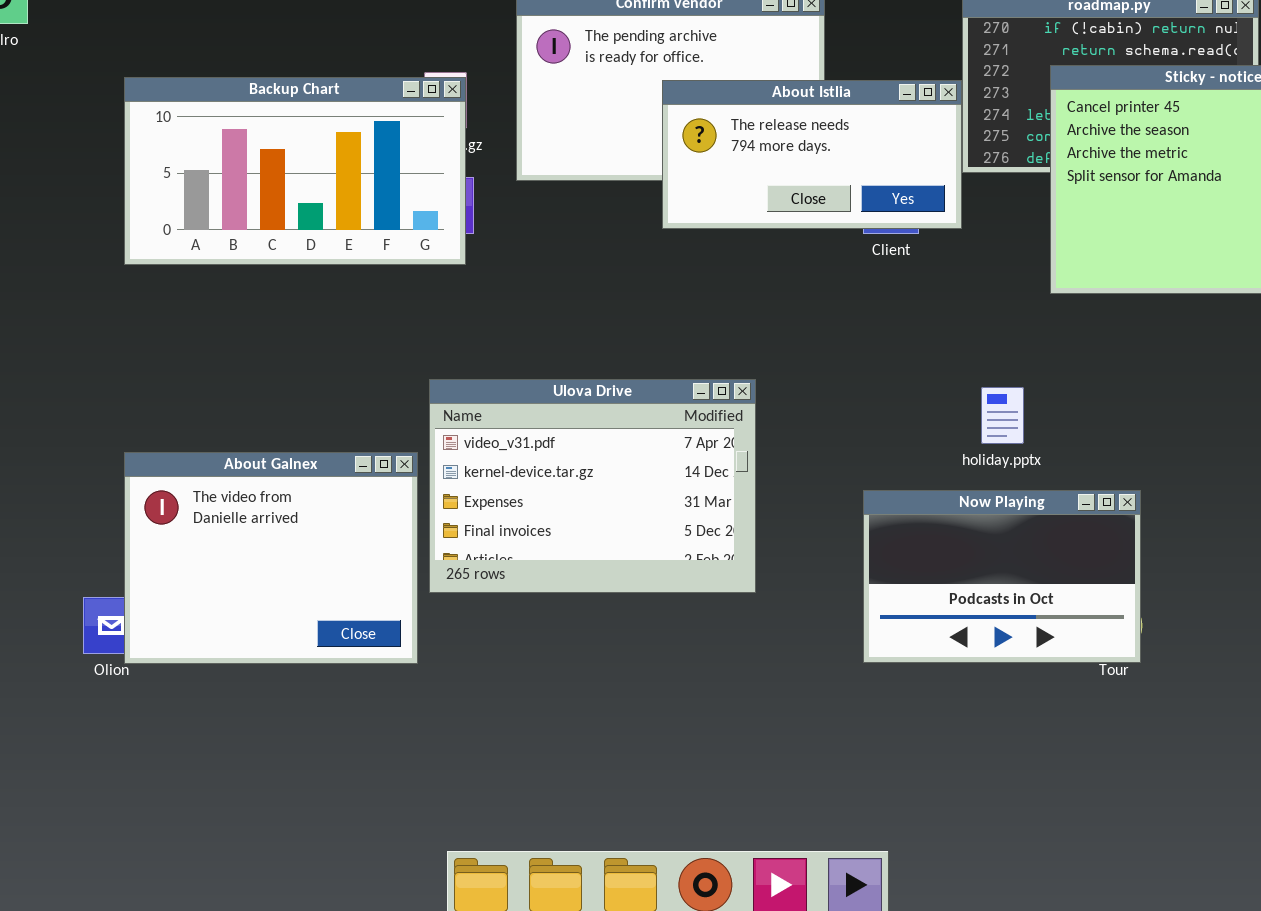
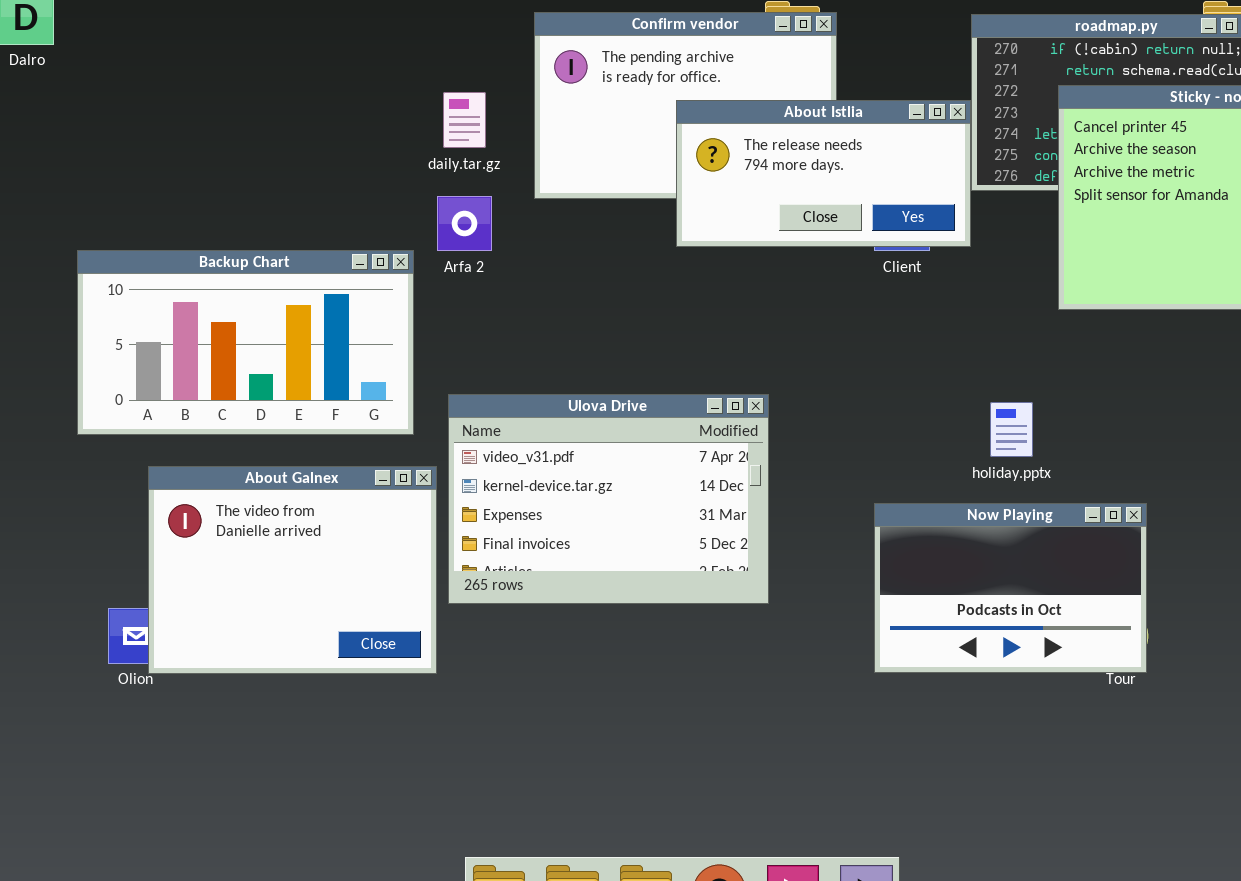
Backup Chart: [124,77,466,265] -> [77,250,414,435], moved

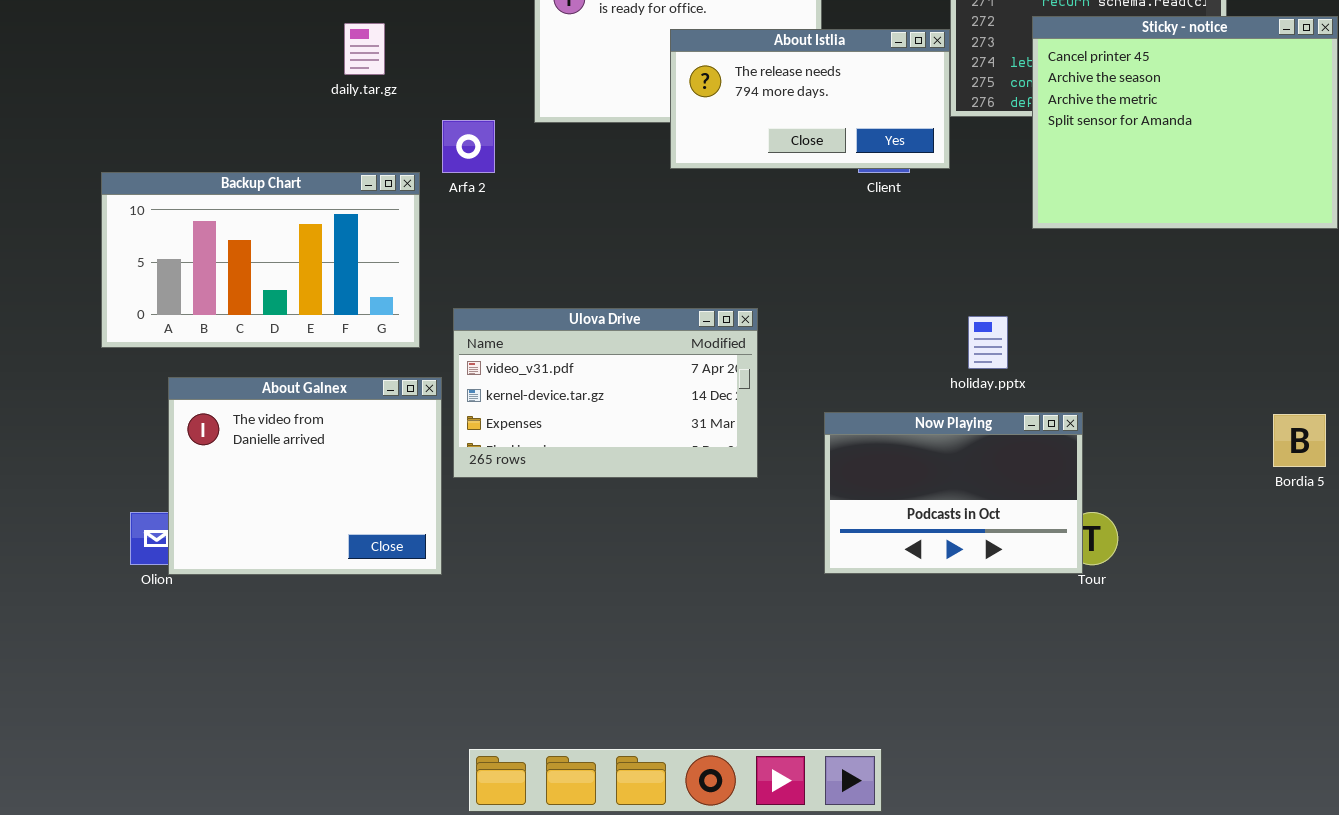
daily.tar.gz: [443,92,486,148] -> [344,23,385,75], moved
Ulova Drive: [448,394,769,604] -> [453,308,758,478], resized
Now Playing: [874,503,1147,673] -> [824,412,1083,574], moved

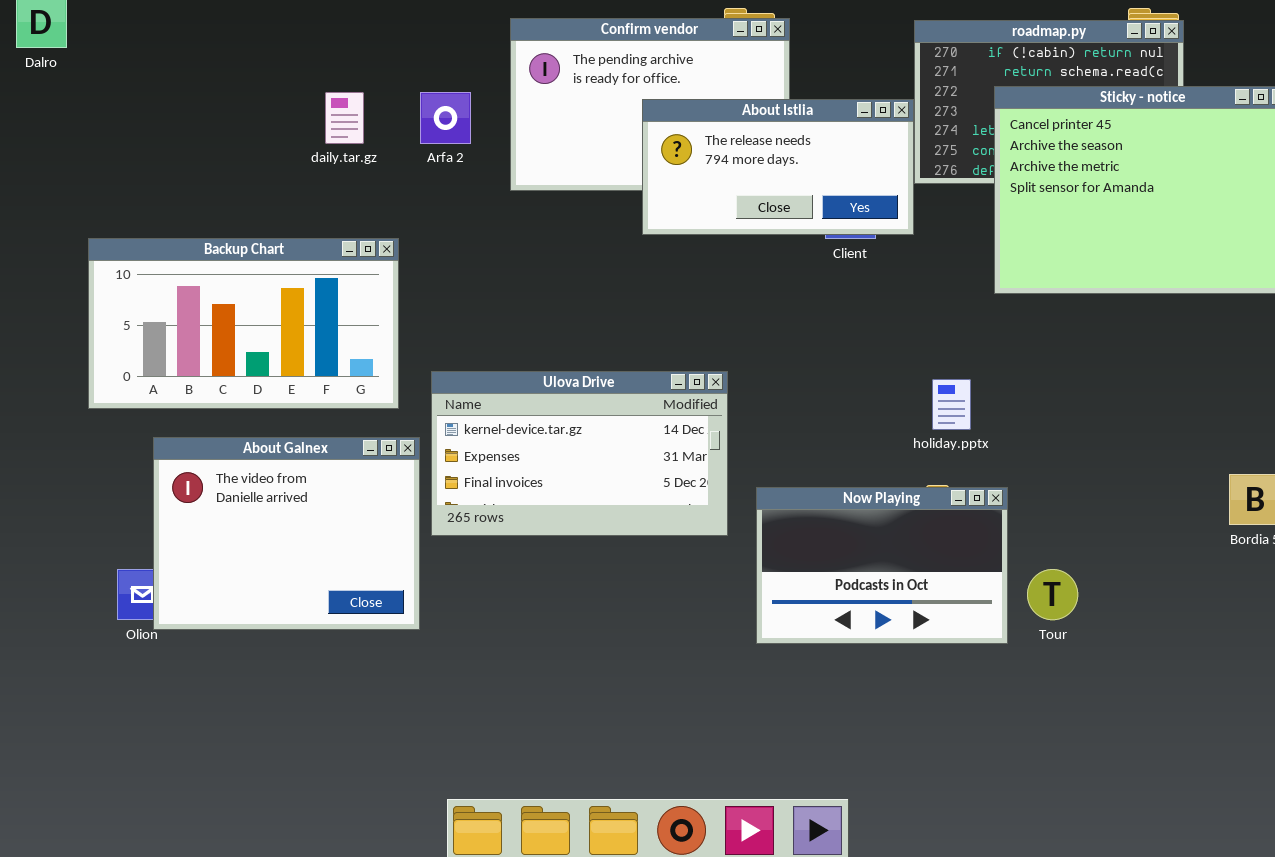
Arfa 2: [442,120,495,173] -> [420,92,471,144], moved
Ulova Drive: [453,308,758,478] -> [431,371,728,536], scrolled down 1 row
Now Playing: [824,412,1083,574] -> [756,487,1008,644], moved

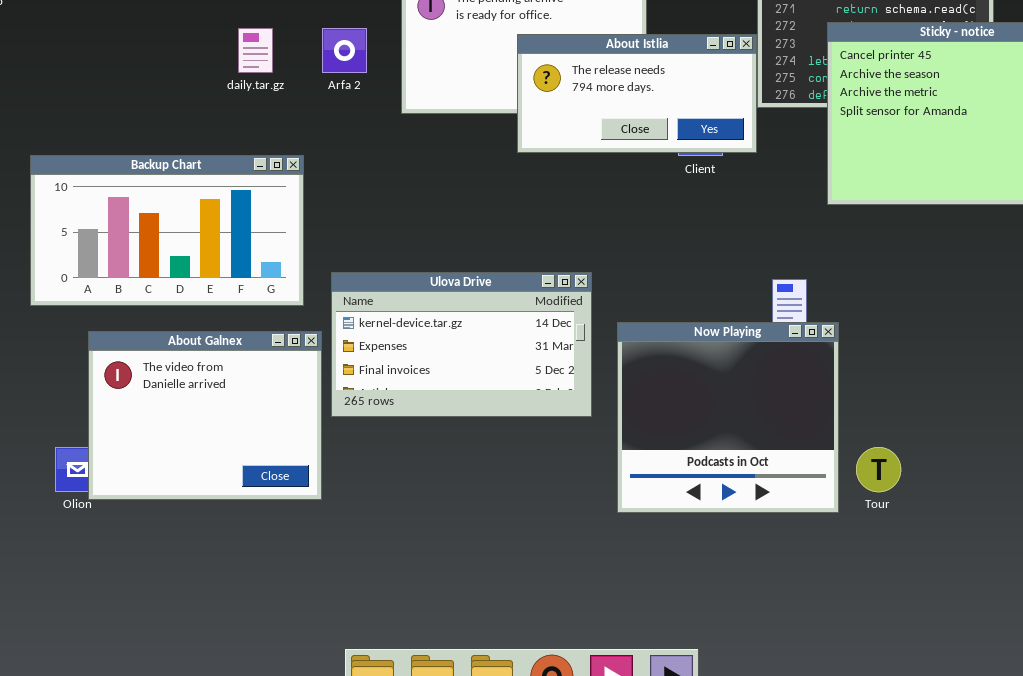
Now Playing: [756,487,1008,644] -> [617,322,839,513], resized

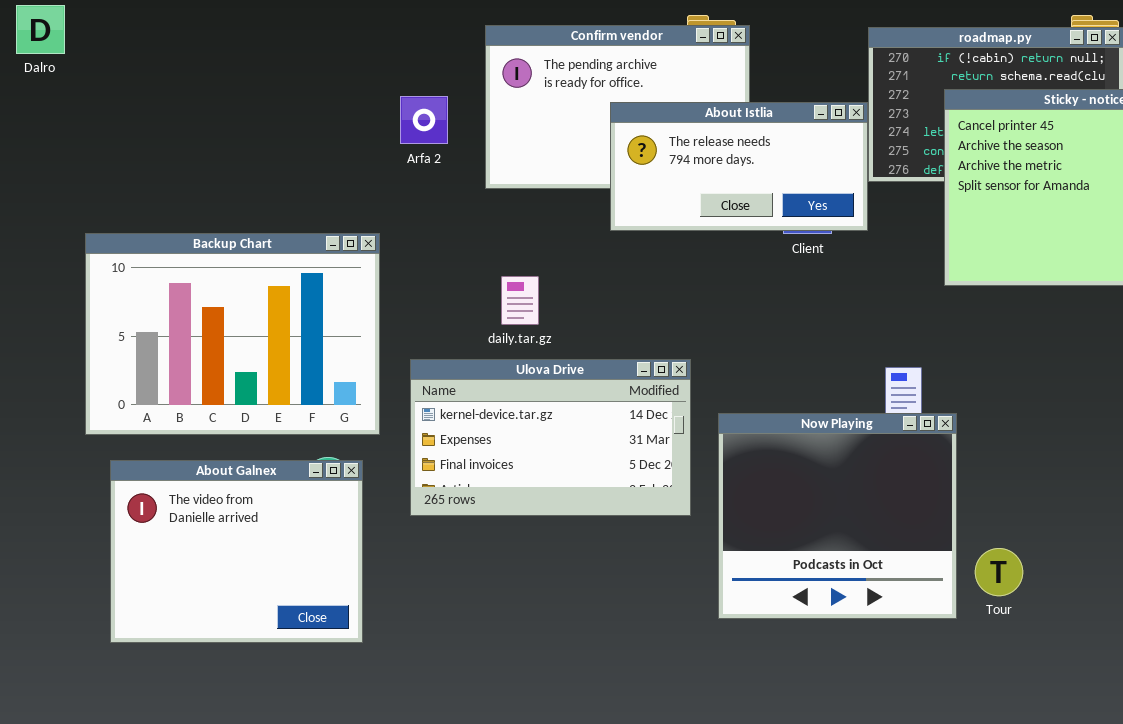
daily.tar.gz: [238,28,273,73] -> [501,276,539,325], moved
Backup Chart: [30,155,304,306] -> [85,233,380,435], resized
About Galnex: [88,331,322,500] -> [110,460,363,643], moved

